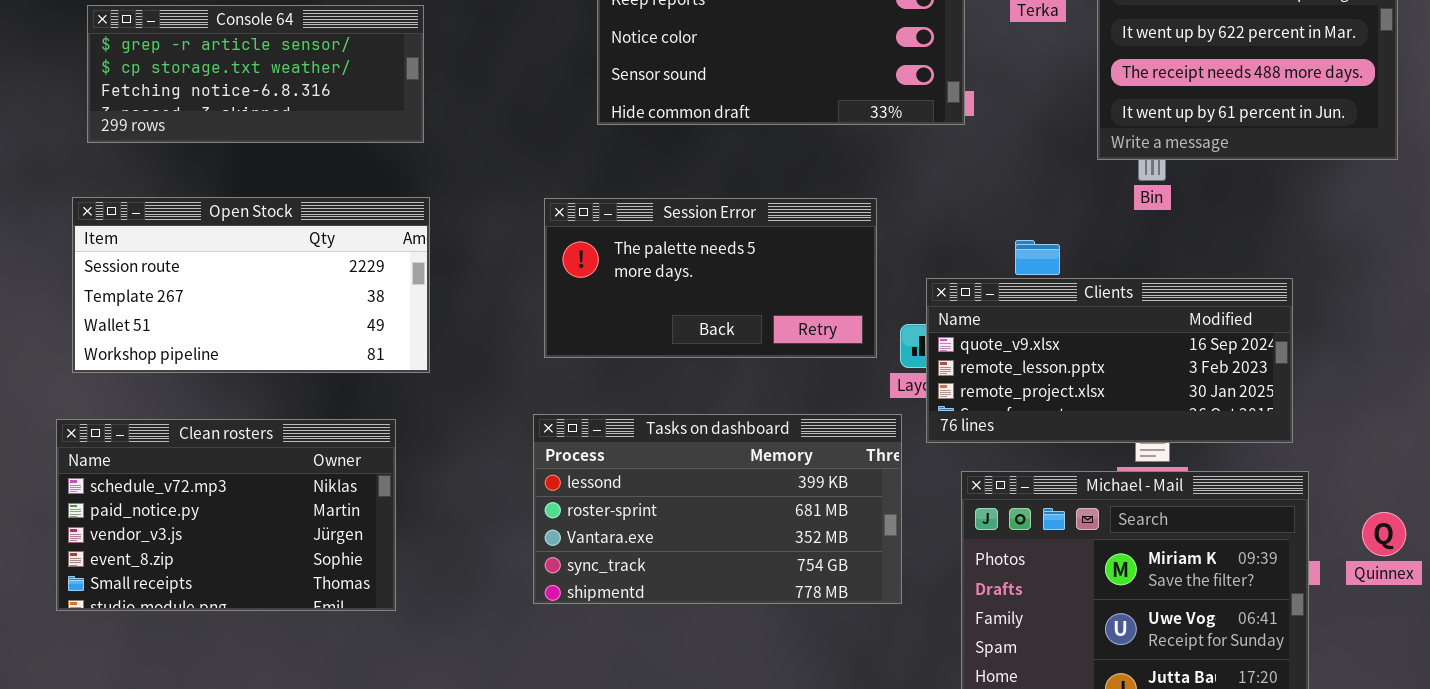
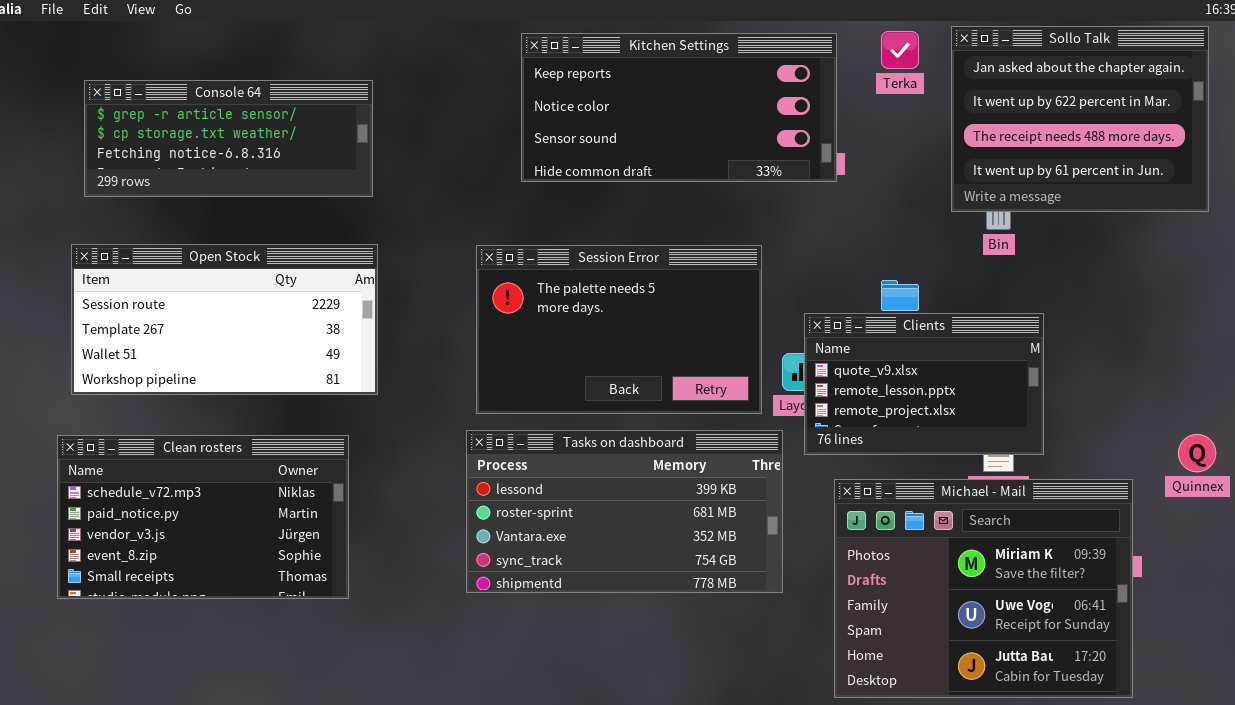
Session Error: [544,198,877,358] -> [476,245,762,414], resized
Clients: [926,278,1293,443] -> [804,313,1044,455], resized
Quinnex: [1362,512,1406,556] -> [1178,434,1216,472], moved

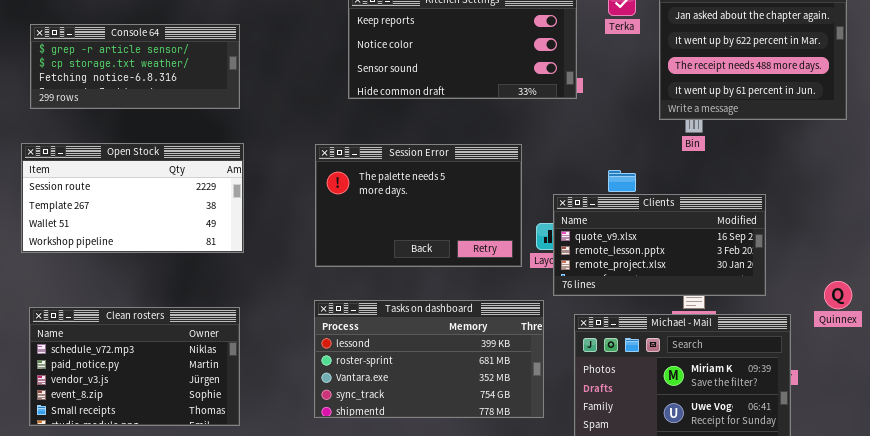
Clients: [804,313,1044,455] -> [553,194,766,296], resized
Tasks on dashboard: [466,430,783,593] -> [314,300,544,418], moved
Clean rosters: [57,435,349,599] -> [29,307,240,426], moved

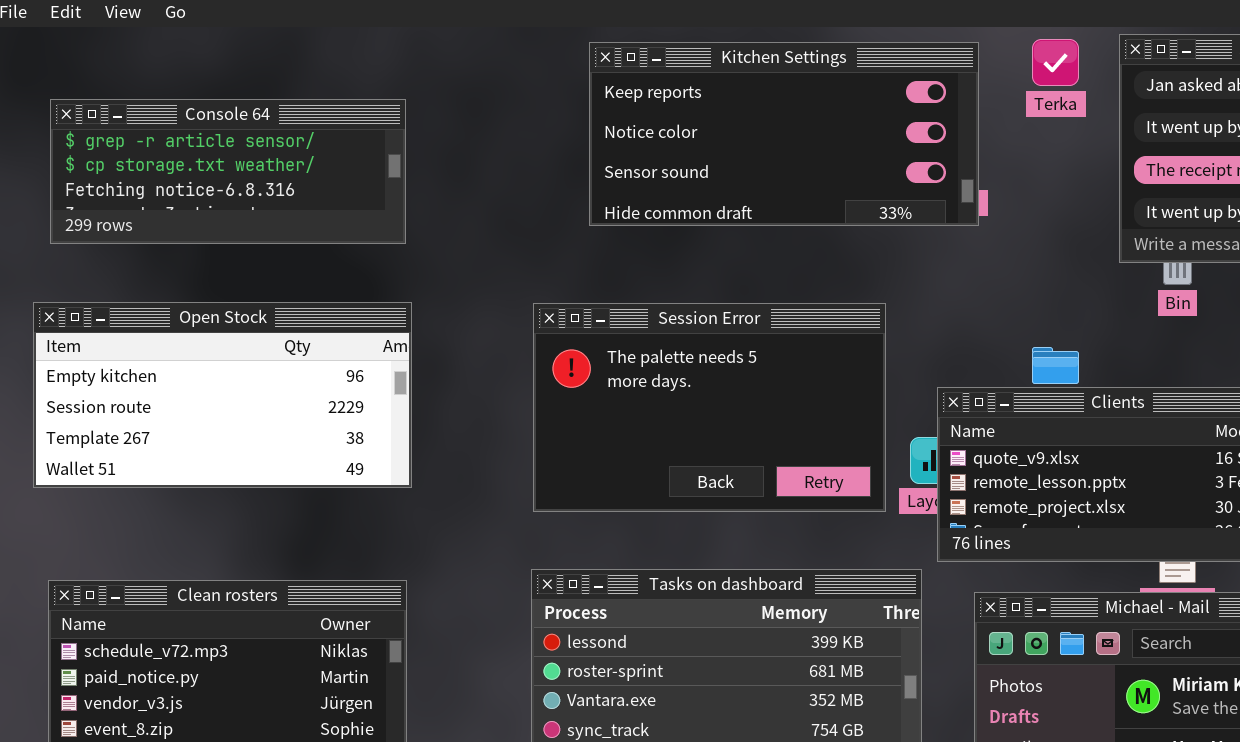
Open Stock: [21,143,244,253] -> [33,302,412,488], scrolled up 1 row

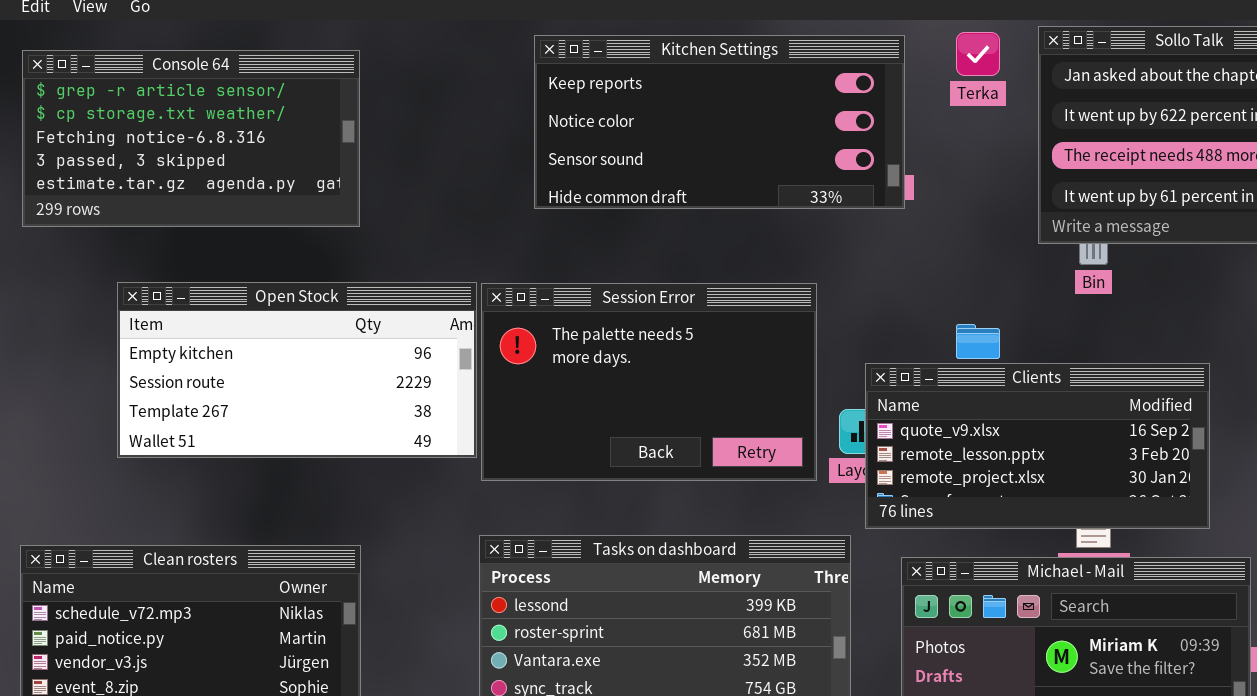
Console 64: [50,99,406,244] -> [22,50,360,227], resized
Open Stock: [33,302,412,488] -> [117,282,477,458], moved

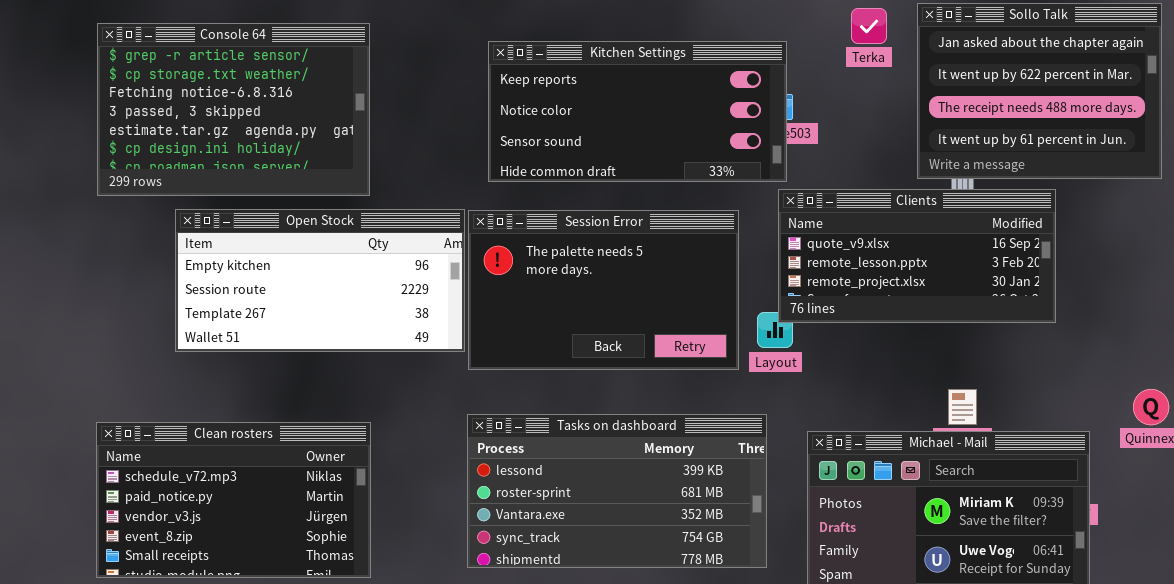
Kitchen Settings: [534,35,905,209] -> [488,41,787,182], moved
Console 64: [22,50,360,227] -> [97,23,370,196], resized
Clients: [865,363,1210,529] -> [778,189,1056,323], moved

